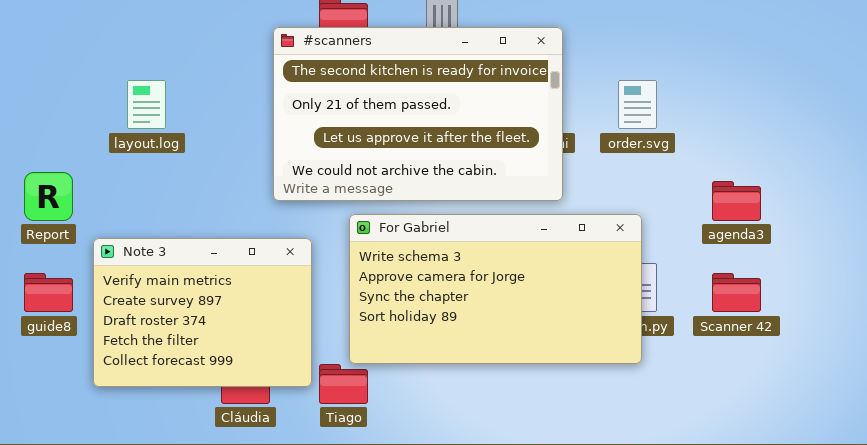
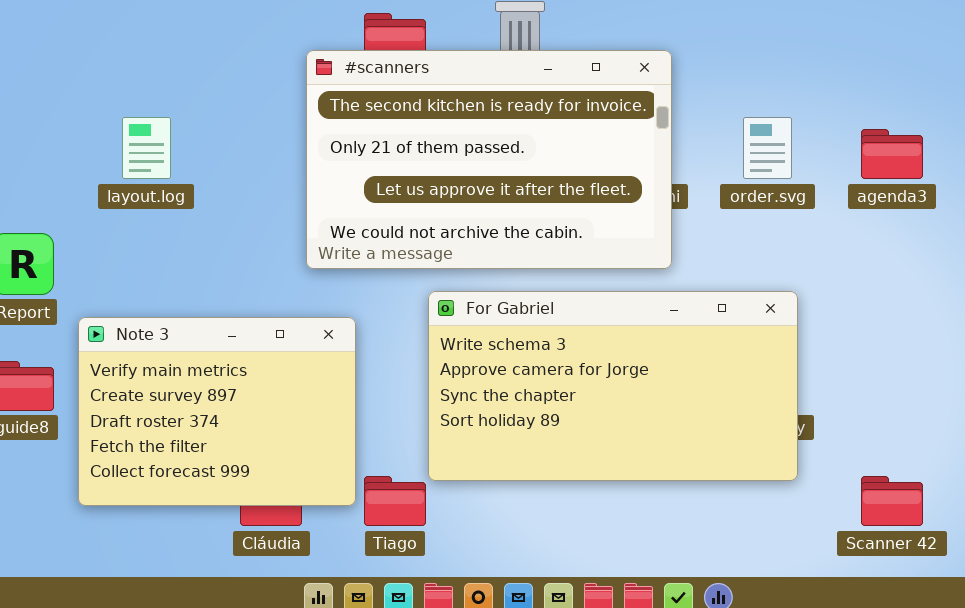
agenda3: [712,181,761,221] -> [861,129,923,179], moved
For Gabriel: [349,214,642,364] -> [428,291,798,481], moved
Scanner 42: [712,273,761,312] -> [861,476,923,526], moved

